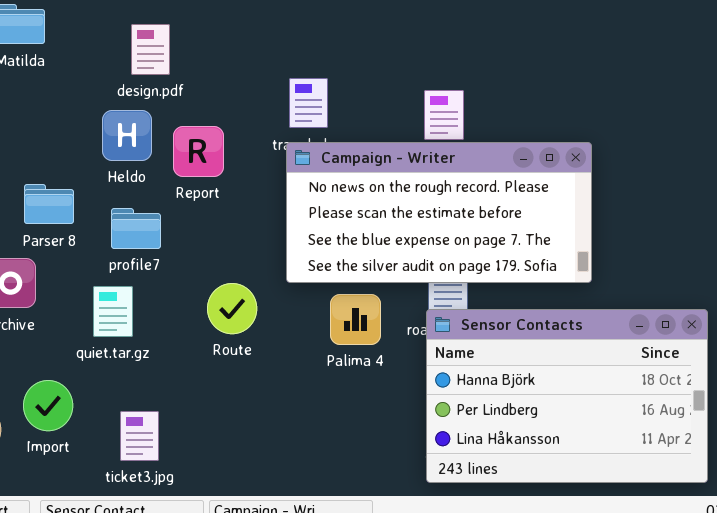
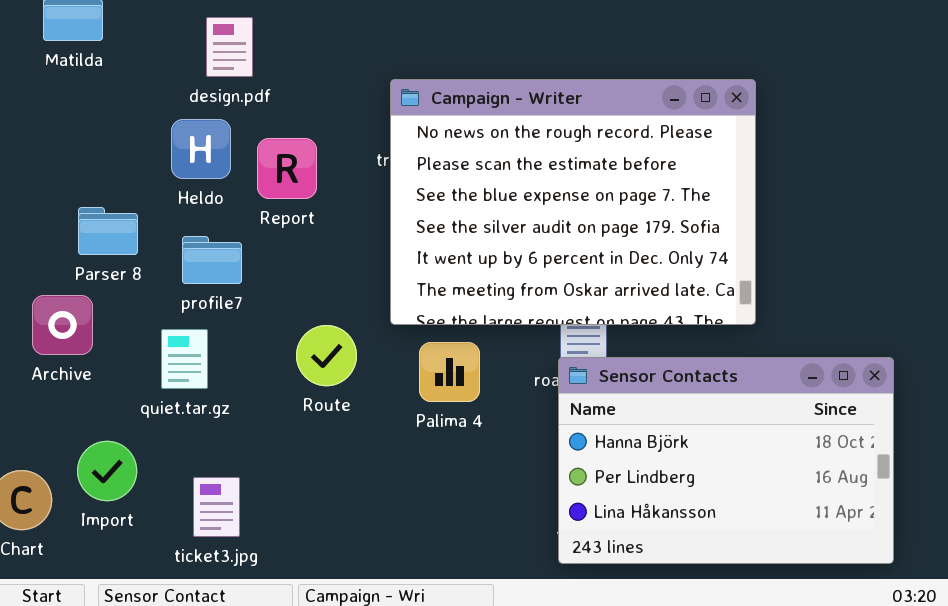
Campaign - Writer: [286,142,592,283] -> [390,79,756,325], resized
Palima 4: [330,294,381,345] -> [419,342,480,402], moved

